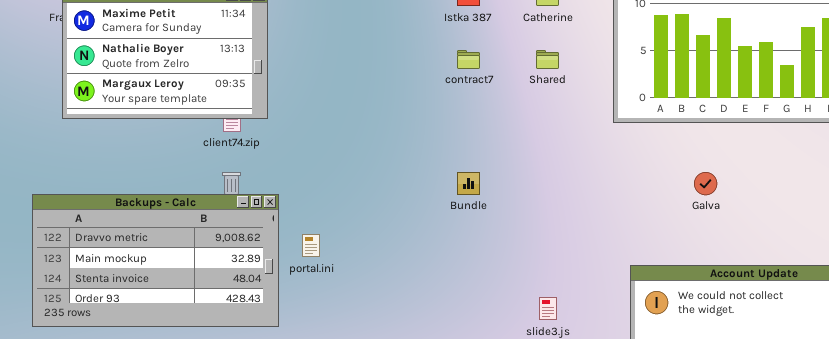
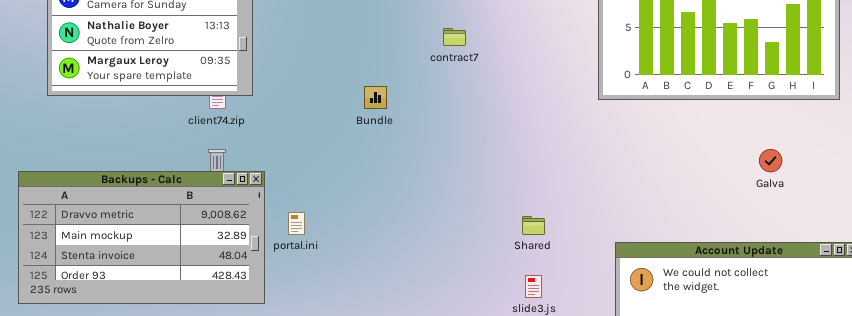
Shared: [536,50,559,69] -> [522,216,545,235], moved
Bundle: [457,172,480,195] -> [364,86,387,109], moved
Galva: [694,172,717,195] -> [759,149,782,172], moved

